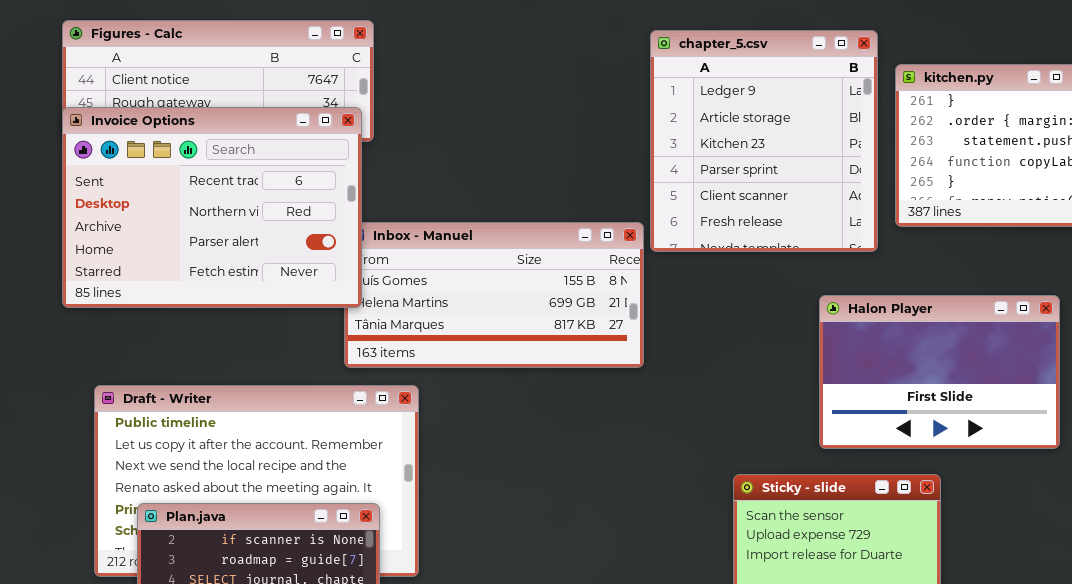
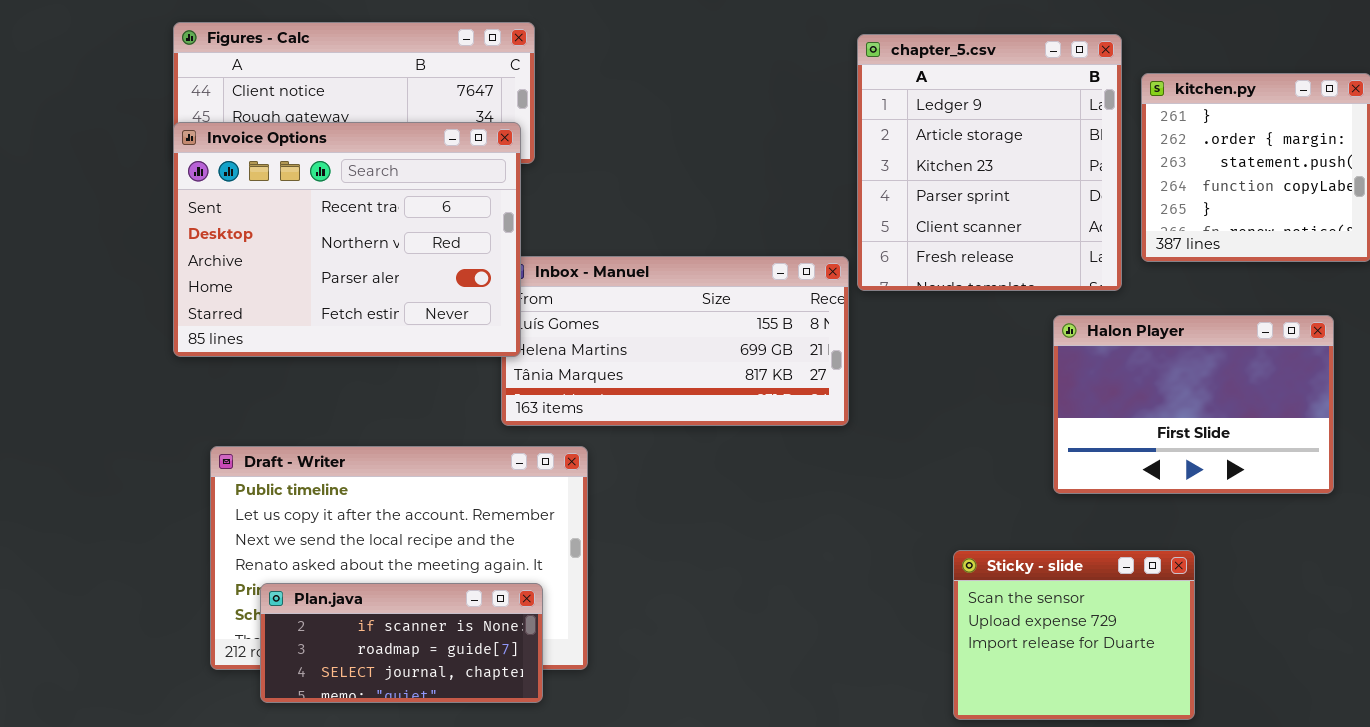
Halon Player: [819,295,1060,449] -> [1053,315,1334,494], moved

